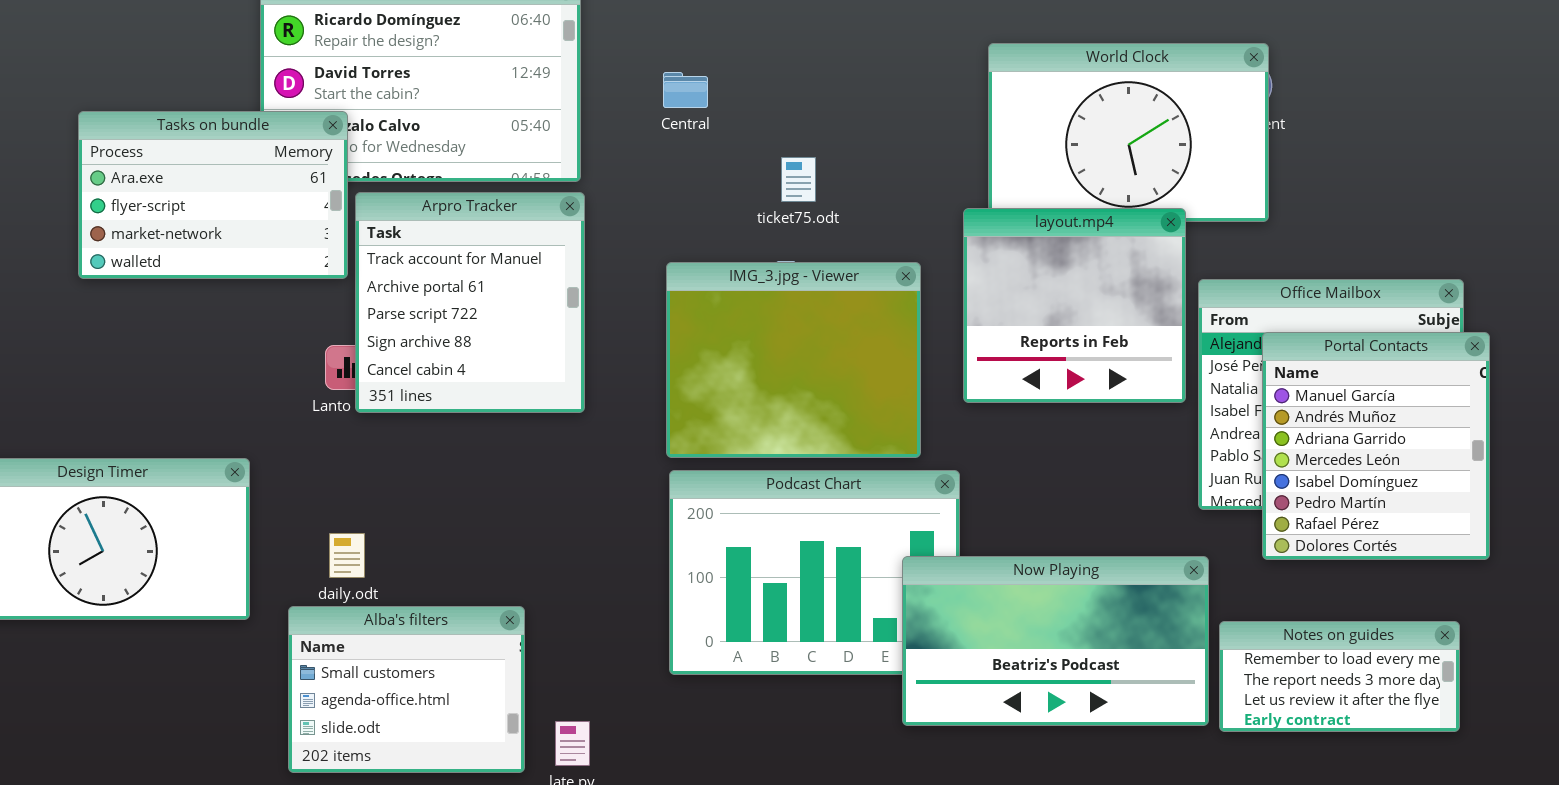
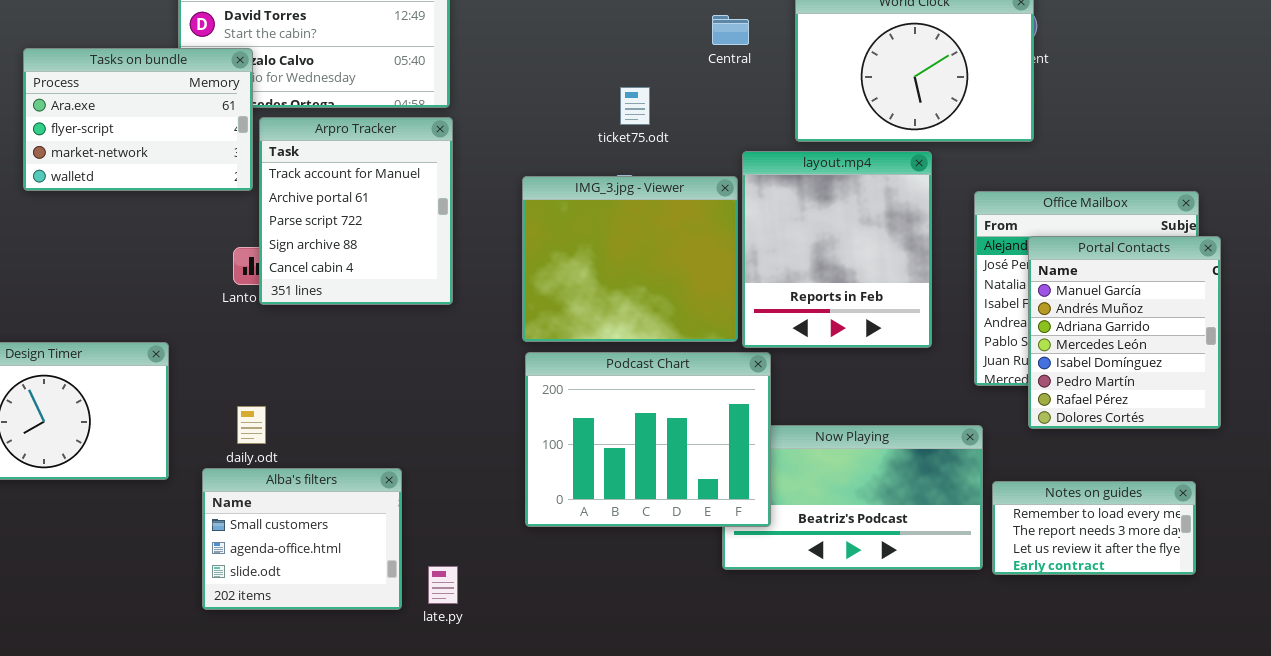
Central: [663,72,708,108] -> [712,15,749,45], moved
layout.mp4: [963,208,1186,403] -> [742,151,932,348], moved, resized
Podcast Chart: [669,470,960,675] -> [525,352,771,527], raised

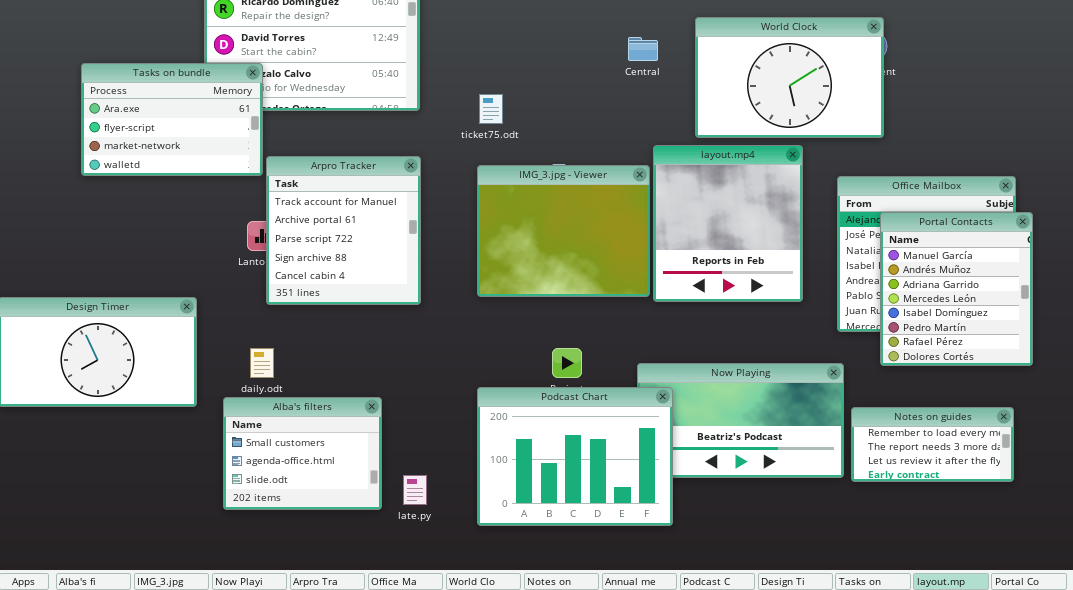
ticket75.odt: [620,87,650,125] -> [479,94,503,124], moved
Arpro Tracker: [259,117,453,305] -> [266,156,421,305], moved
Podcast Chart: [525,352,771,527] -> [477,387,673,526], moved

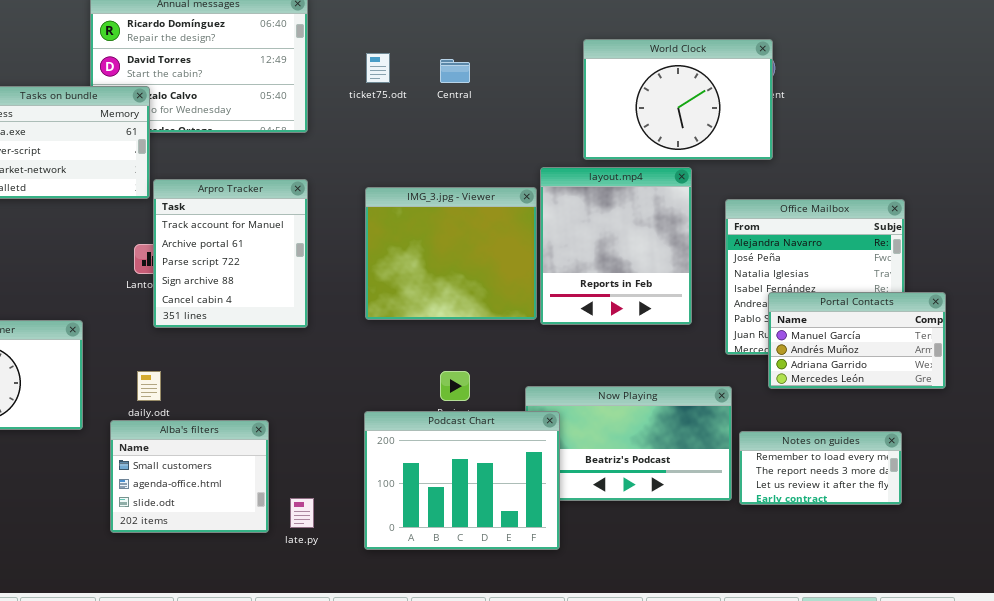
Central: [628,37,658,61] -> [440,59,470,83], moved
ticket75.odt: [479,94,503,124] -> [366,53,390,83], moved
Portal Contacts: [880,212,1033,366] -> [768,292,946,389], resized

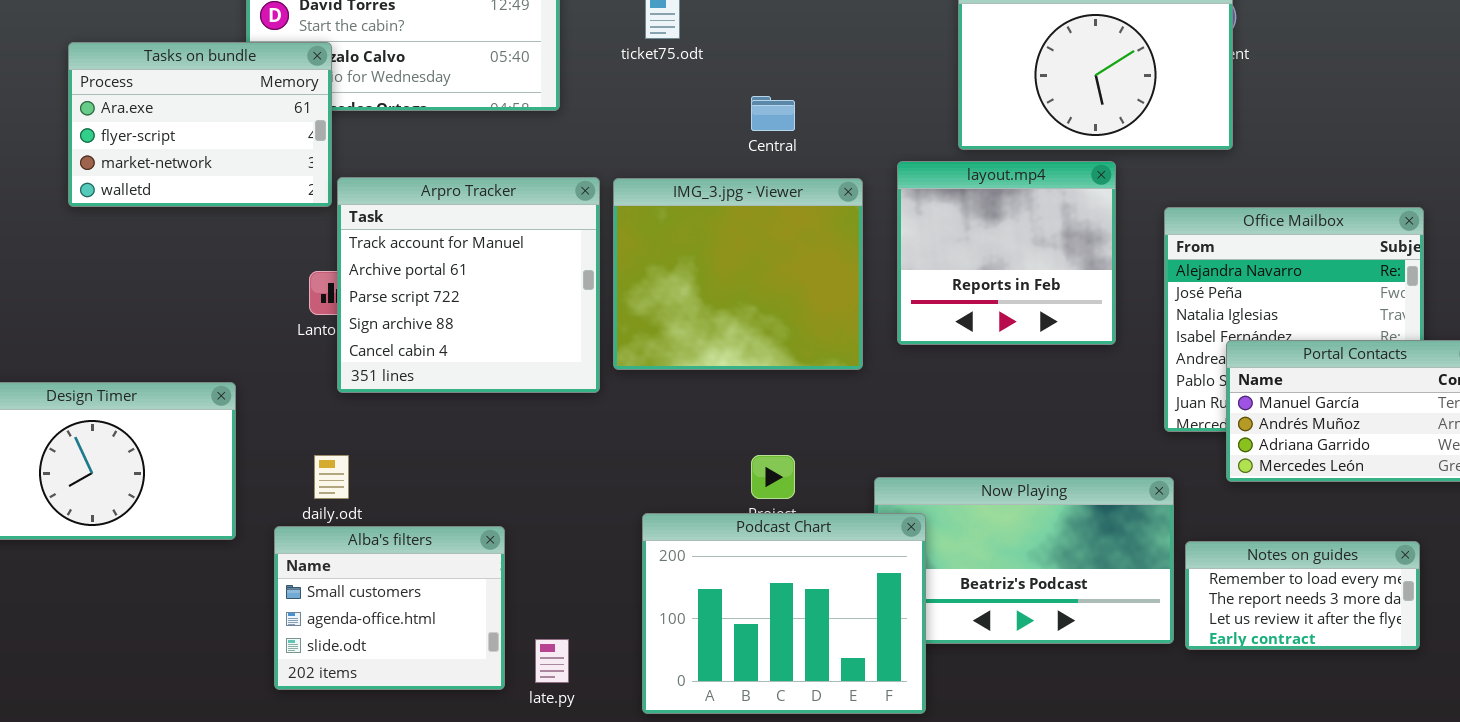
Central: [440,59,470,83] -> [751,96,795,131], moved
layout.mp4: [540,167,692,325] -> [897,161,1116,345], resized
Arpro Tracker: [153,179,308,328] -> [337,177,600,393], resized
IMG_3.jpg - Viewer: [365,187,537,320] -> [613,178,863,370], moved

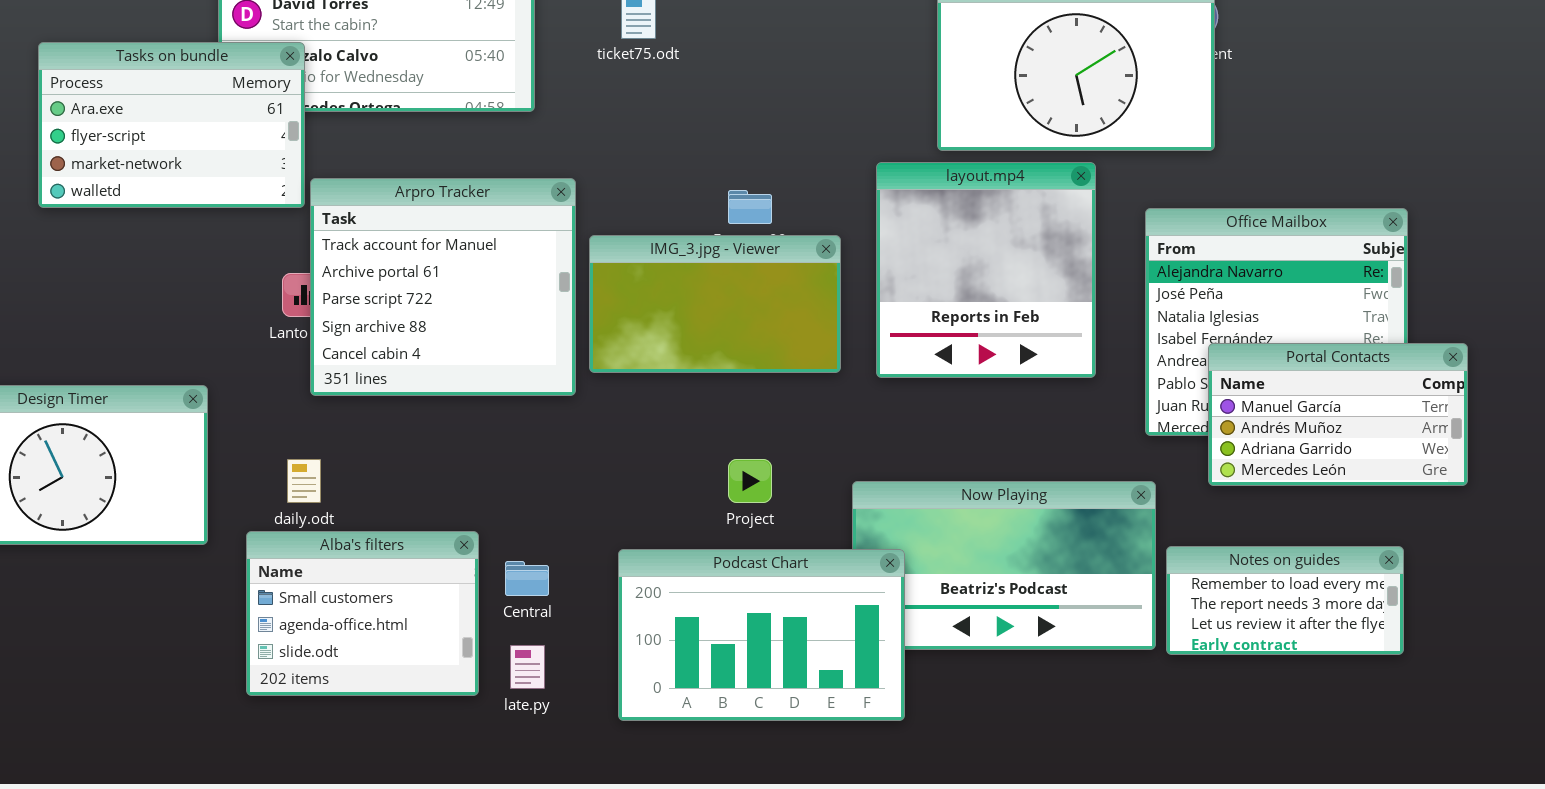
Central: [751,96,795,131] -> [505,561,549,596], moved
layout.mp4: [897,161,1116,345] -> [876,162,1096,378], resized
IMG_3.jpg - Viewer: [613,178,863,370] -> [589,235,841,373], resized
Podcast Chart: [642,513,926,714] -> [618,549,905,721], resized

